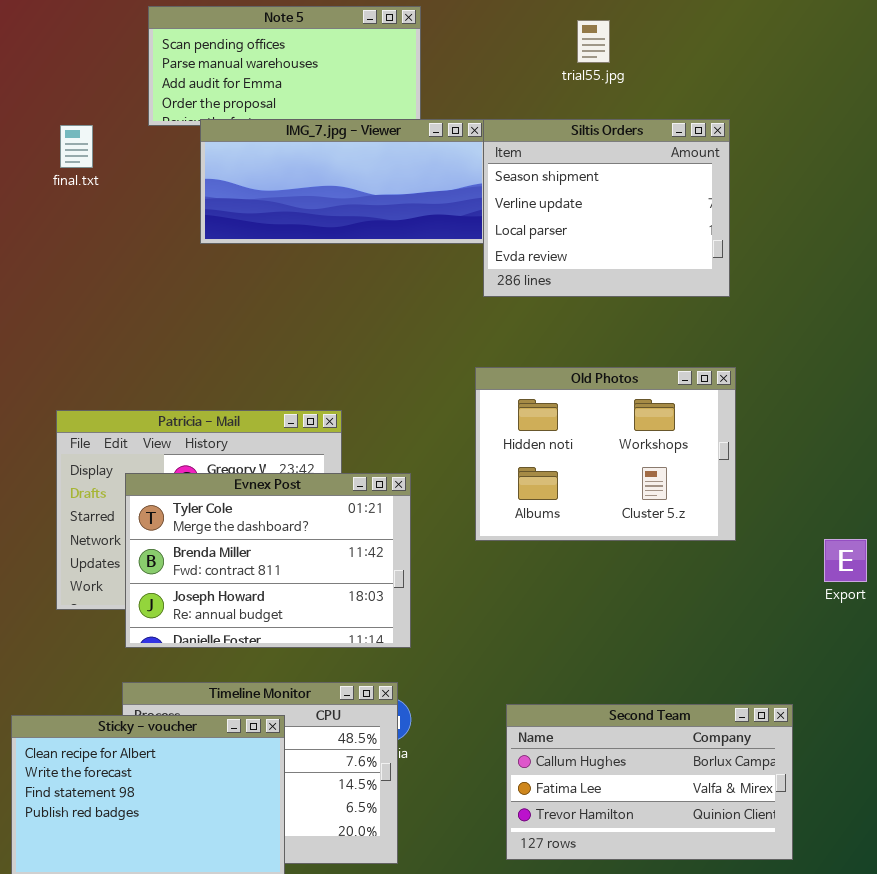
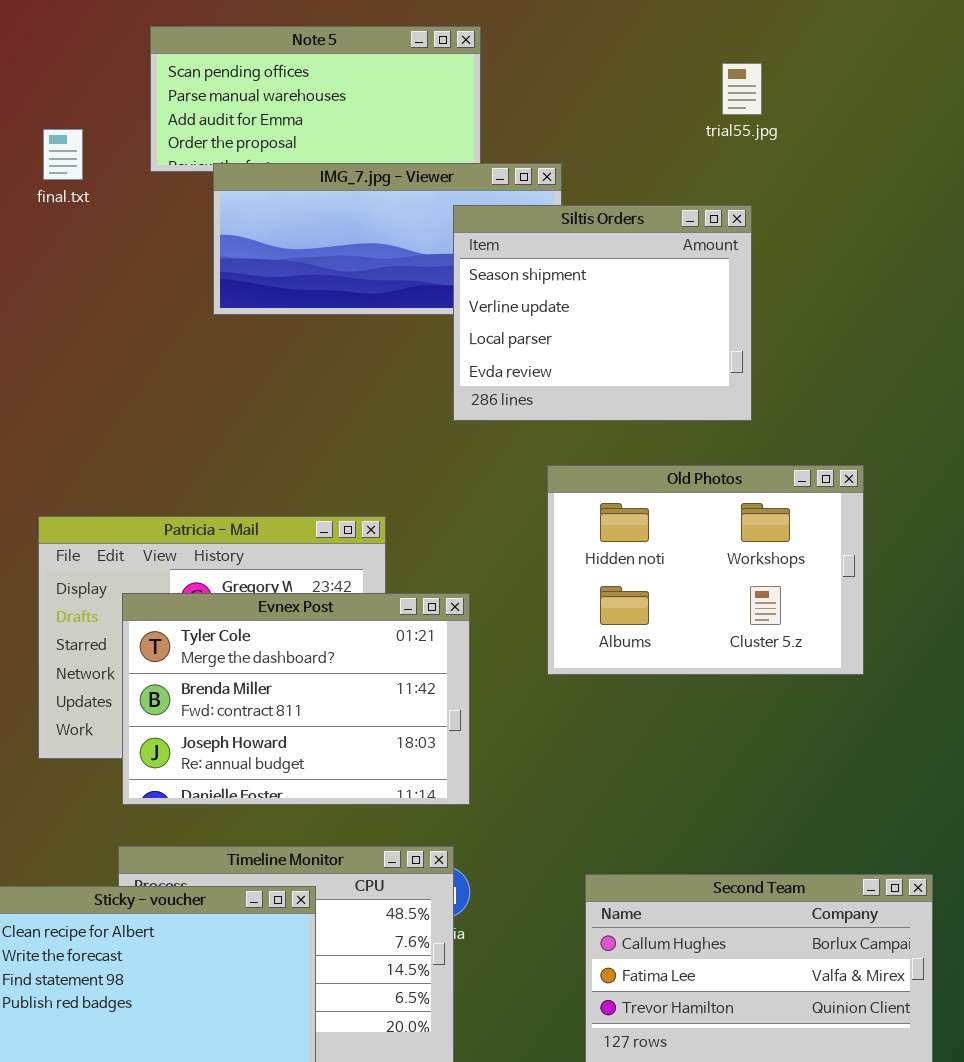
trial55.jpg: [577,20,610,63] -> [722,63,762,115], moved
Siltis Orders: [483,119,730,297] -> [453,205,752,421], moved
final.txt: [60,125,93,168] -> [43,129,83,180], moved

